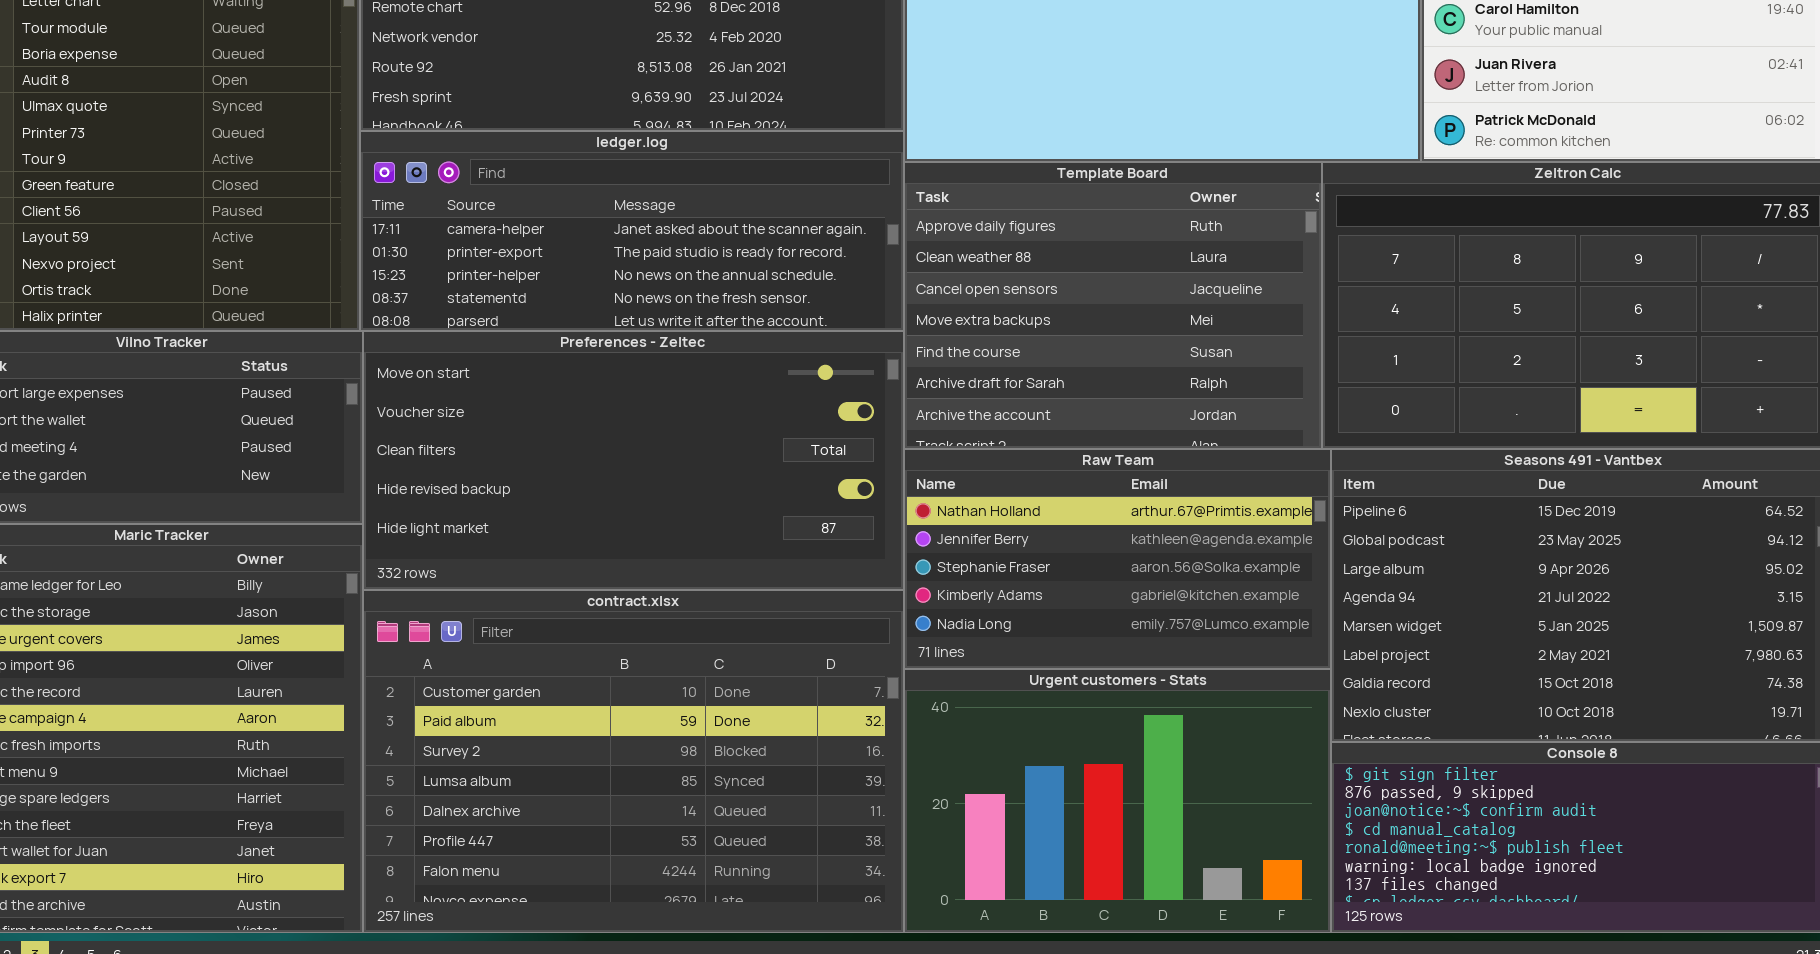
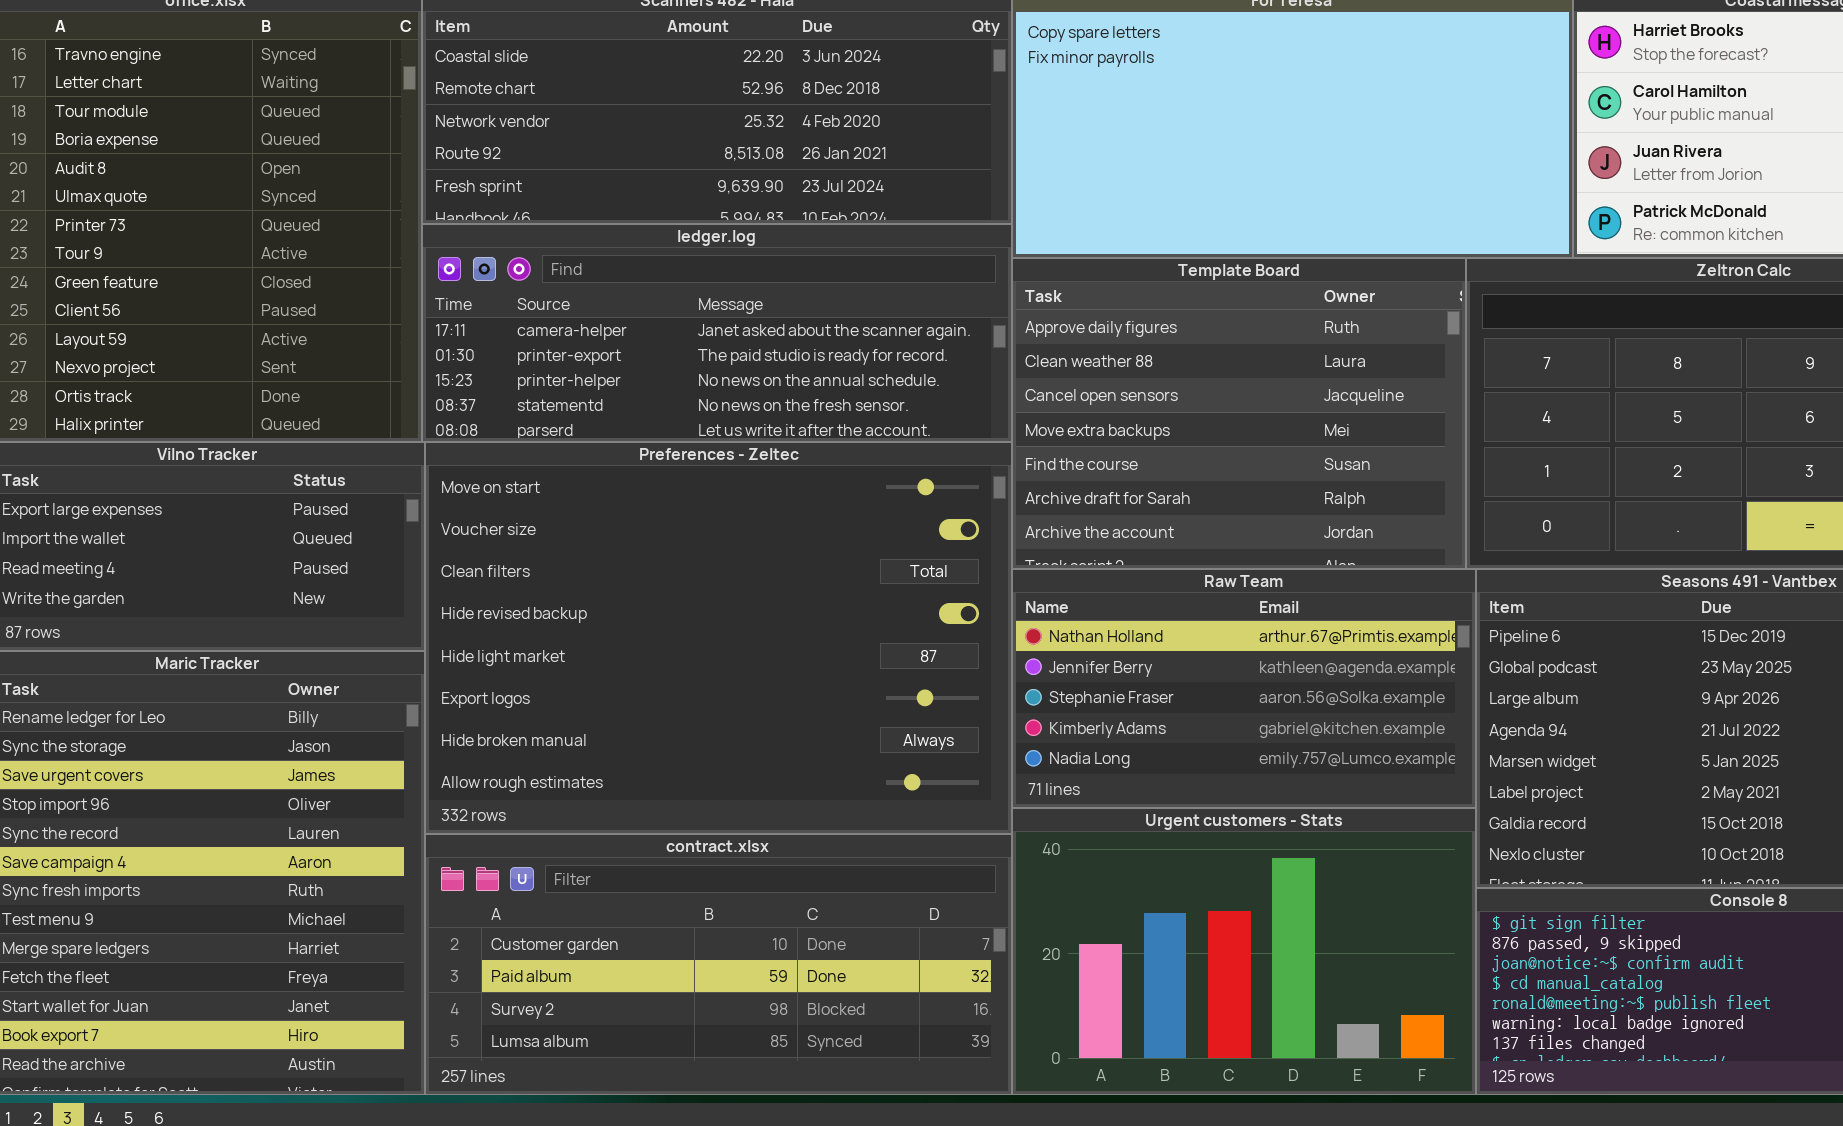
Preferences - Zeltec: [363,331,904,590] -> [425,442,1012,834], resized
contract.xlsx: [363,590,904,933] -> [425,834,1012,1095], resized

